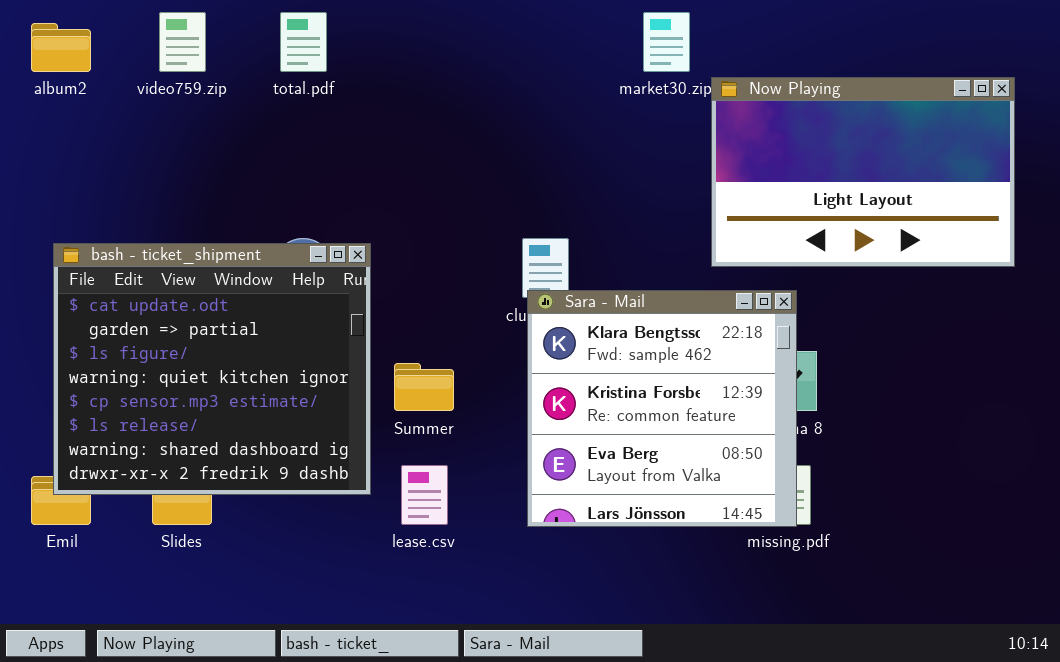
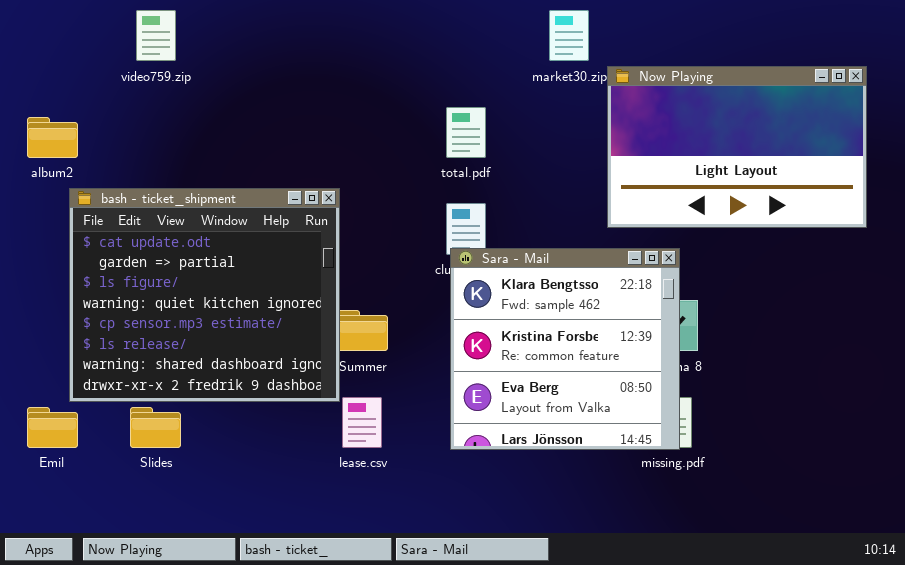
total.pdf: [280,12,327,72] -> [446,107,486,158], moved
album2: [31,23,91,72] -> [27,117,78,158], moved
bash - ticket_shipment: [53,243,371,495] -> [69,188,340,402], moved

